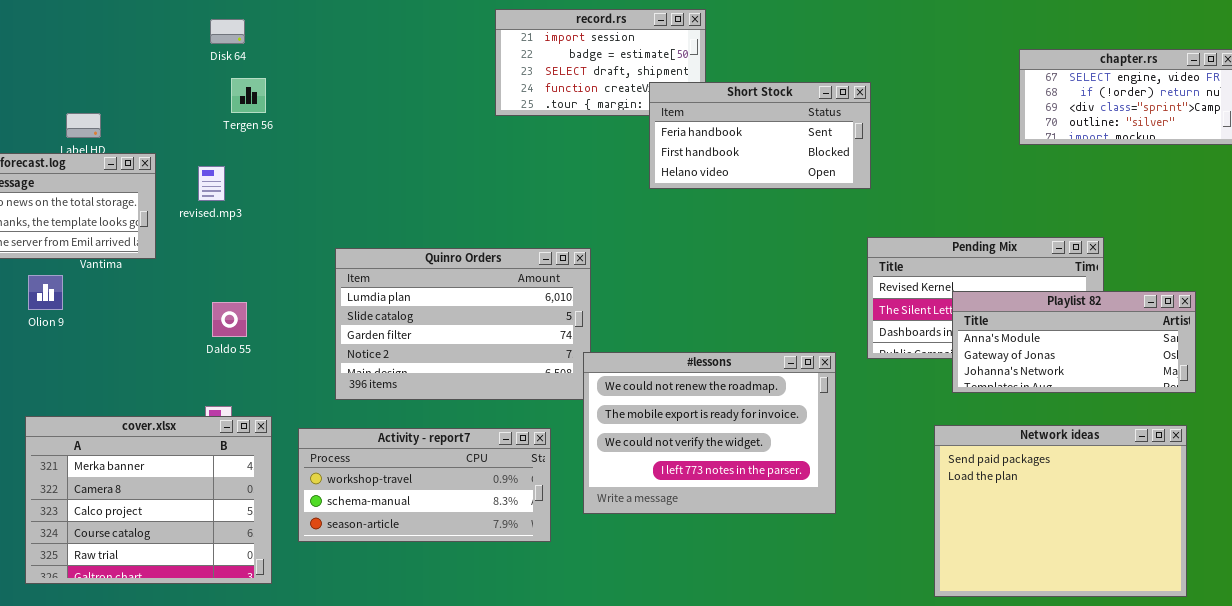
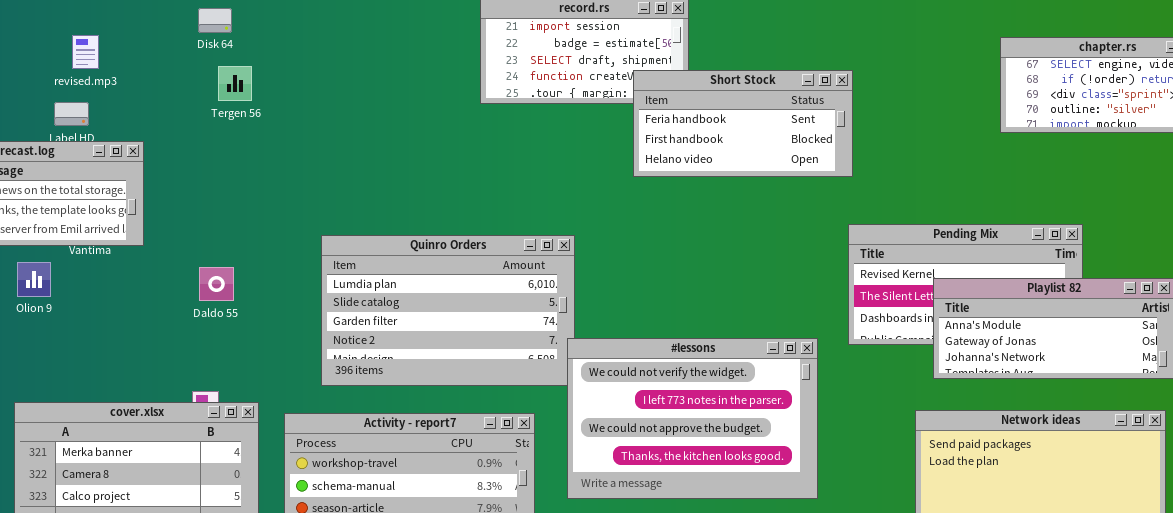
revised.mp3: [198,166,225,201] -> [72,35,99,69], moved
Daldo 55: [212,302,247,337] -> [199,267,234,301], moved
#lessons: [583,352,836,514] -> [567,338,818,499], scrolled down 2 rows

